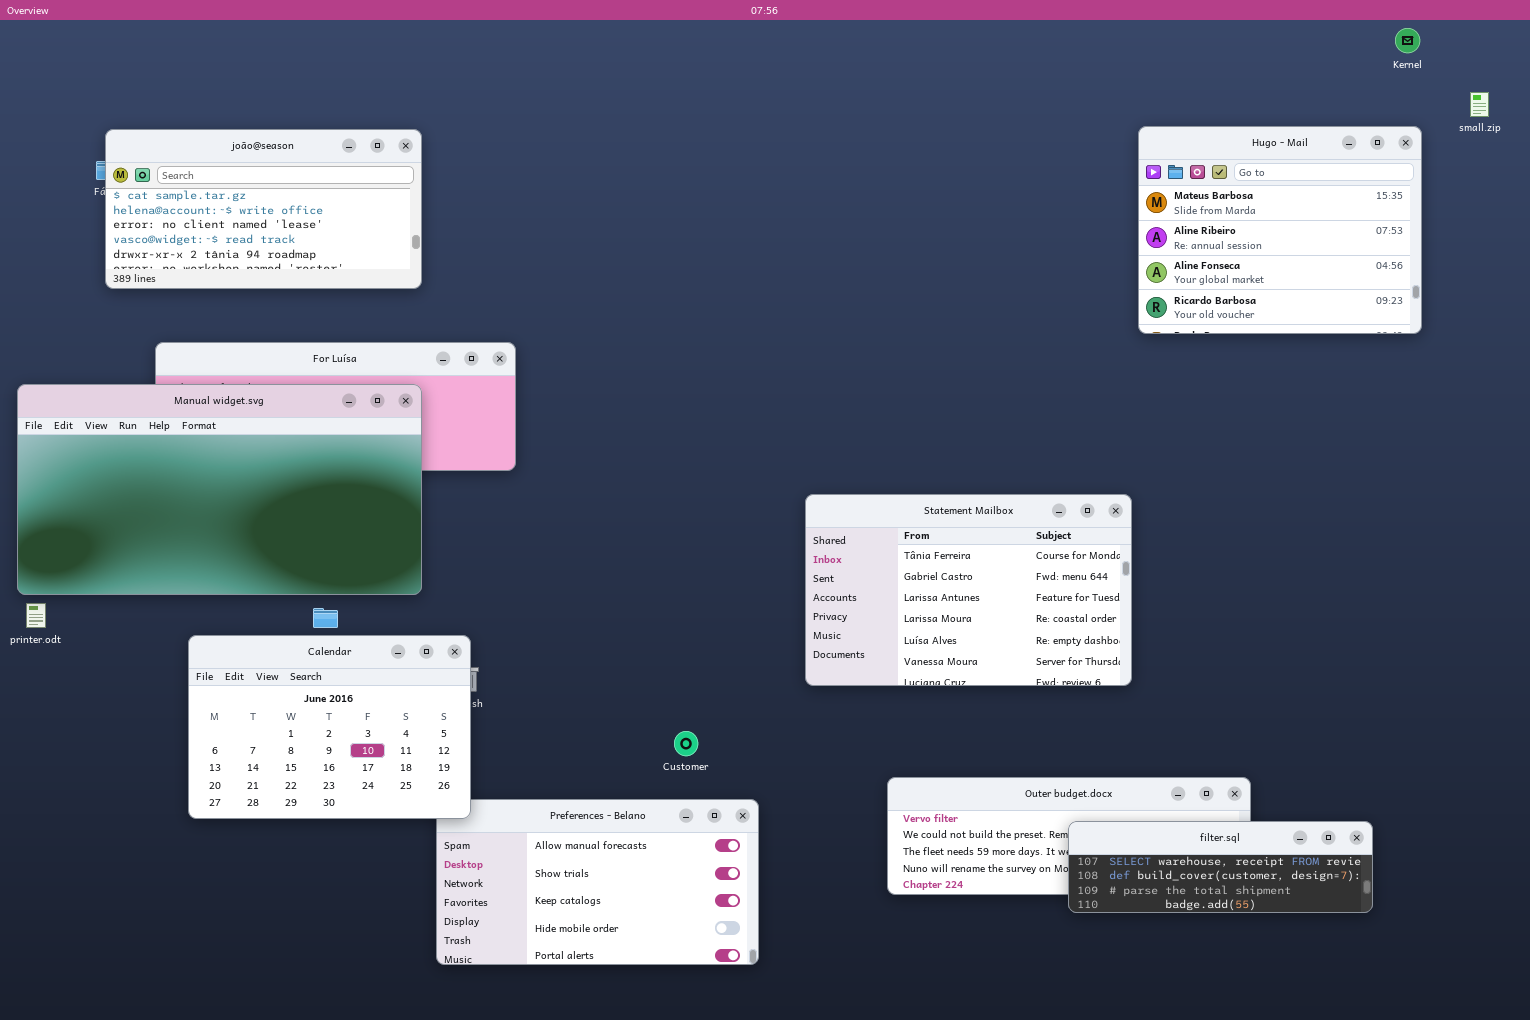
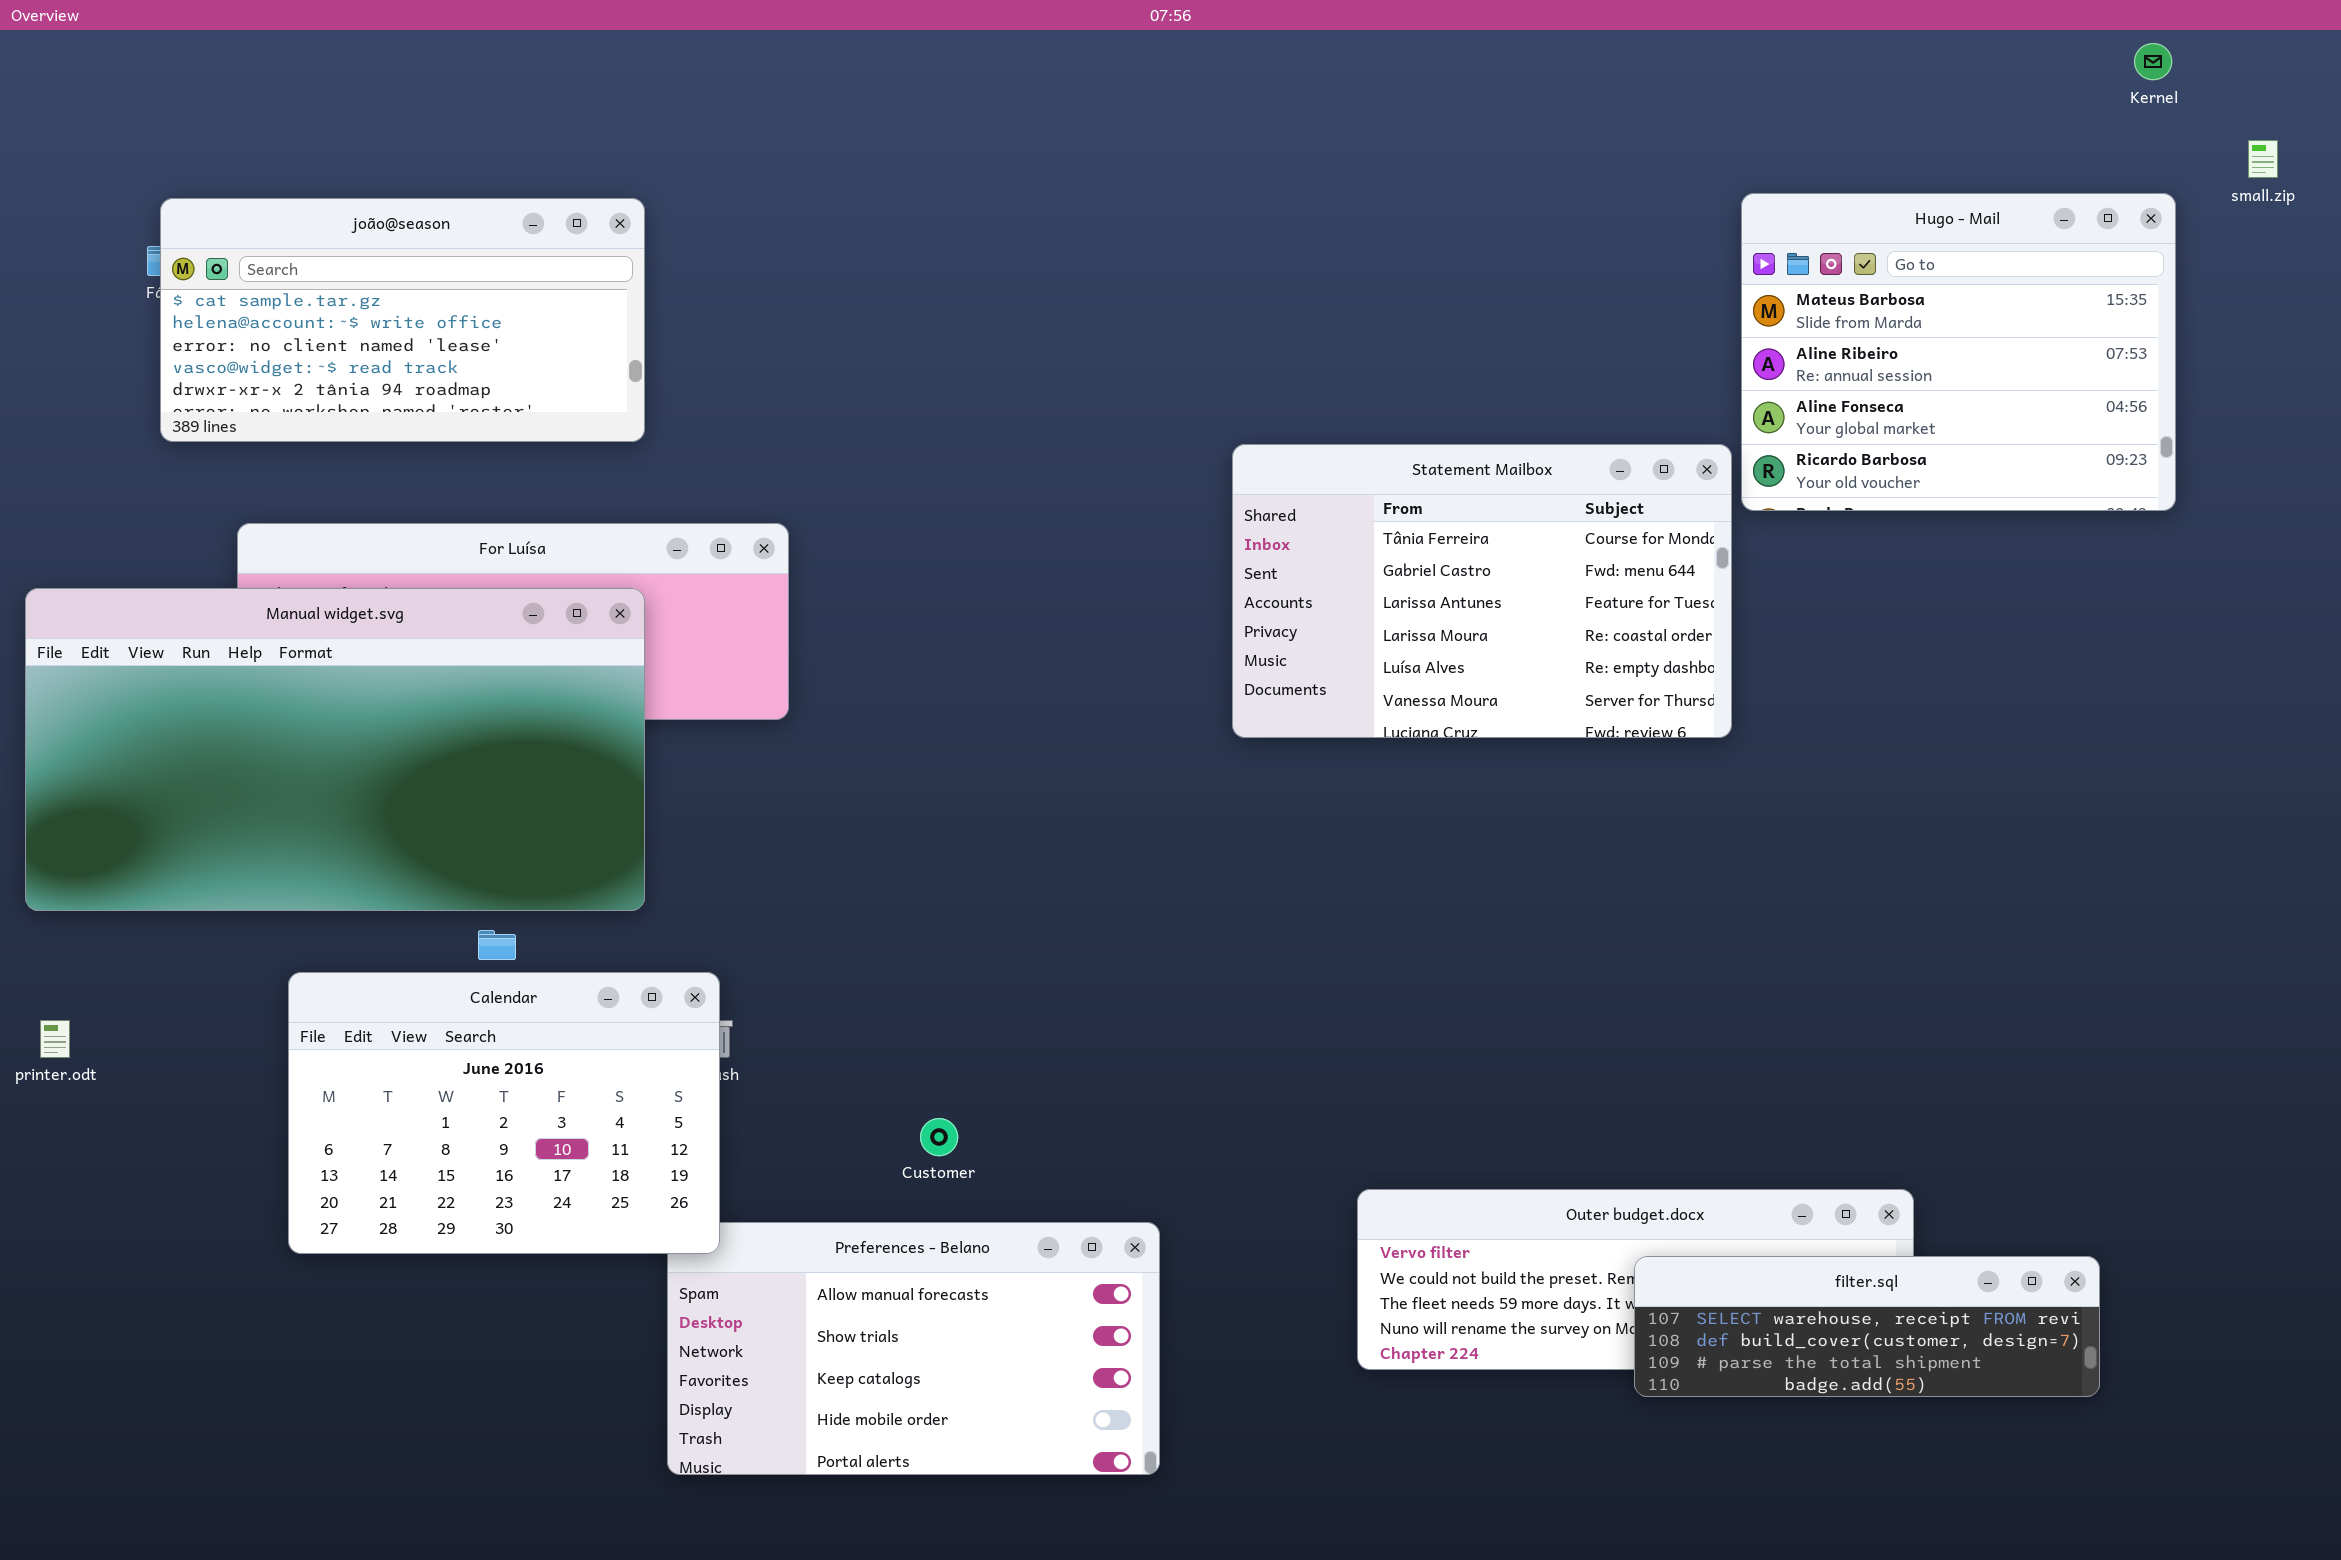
Statement Mailbox: [805,494,1132,686] -> [1232,444,1732,738], moved
printer.odt: [26,603,46,628] -> [40,1020,70,1058], moved
Customer: [674,731,698,756] -> [920,1118,958,1156], moved

